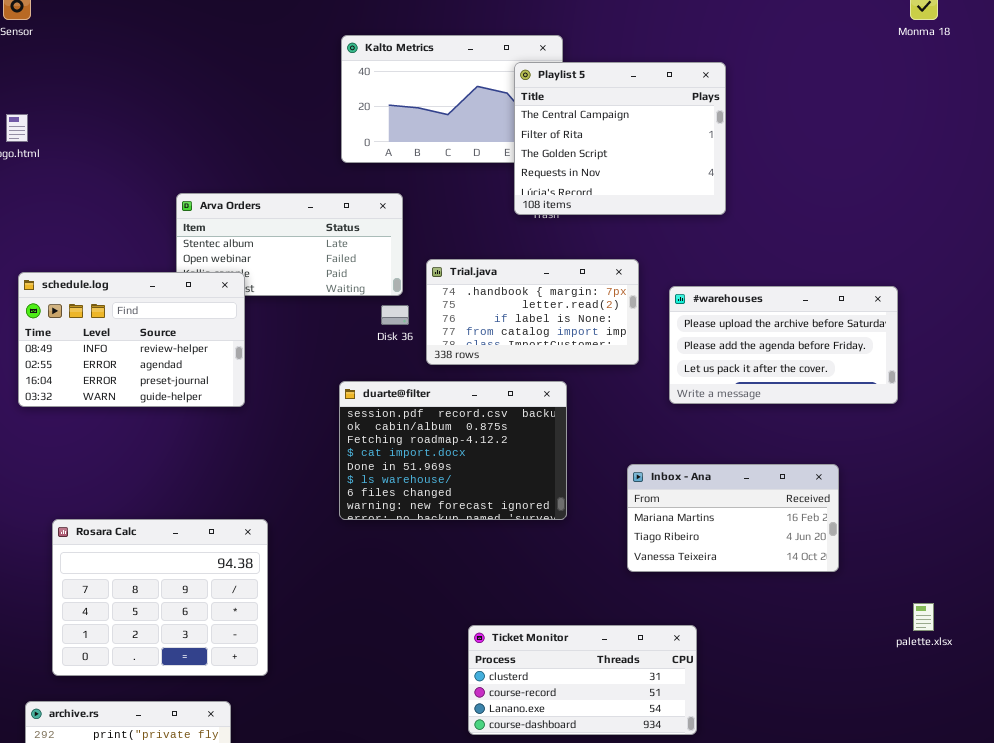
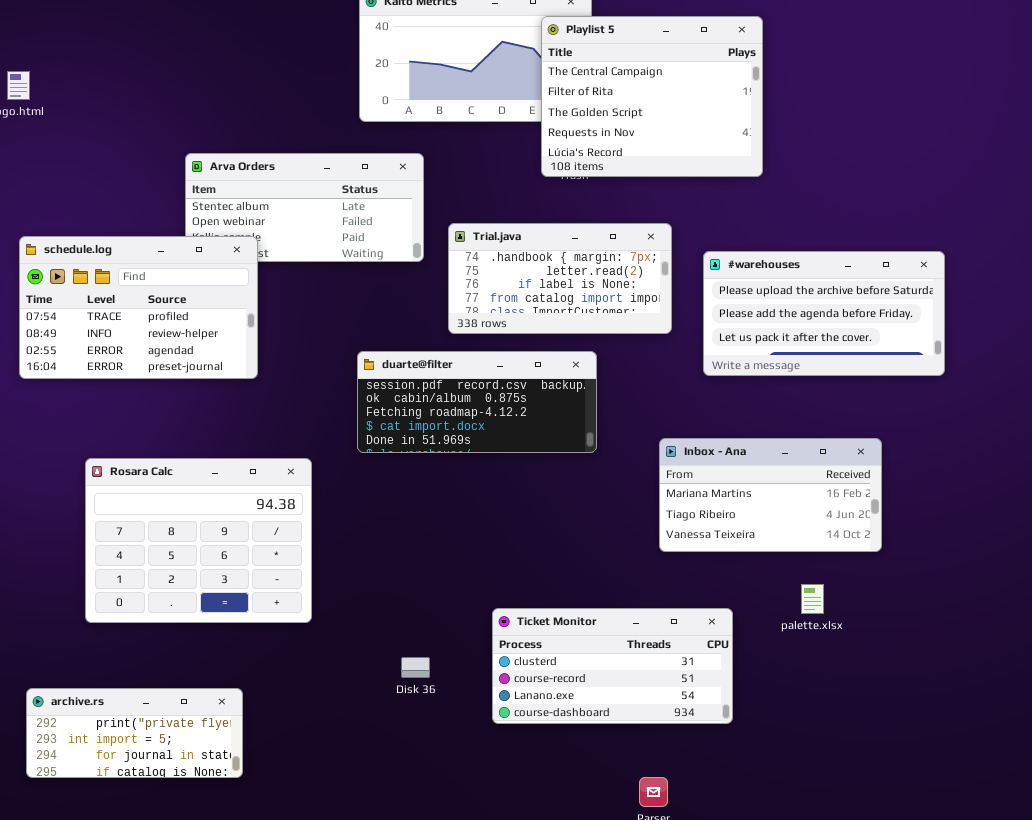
schedule.log: [18,272,245,407] -> [19,236,258,379], scrolled up 1 row
Disk 36: [381,305,409,325] -> [401,657,430,678], moved
duarte@filter: [339,381,567,520] -> [357,351,597,453], resized
Rosara Calc: [52,519,268,676] -> [85,458,312,623], moved
palette.xlsx: [913,603,934,631] -> [801,584,824,614], moved

